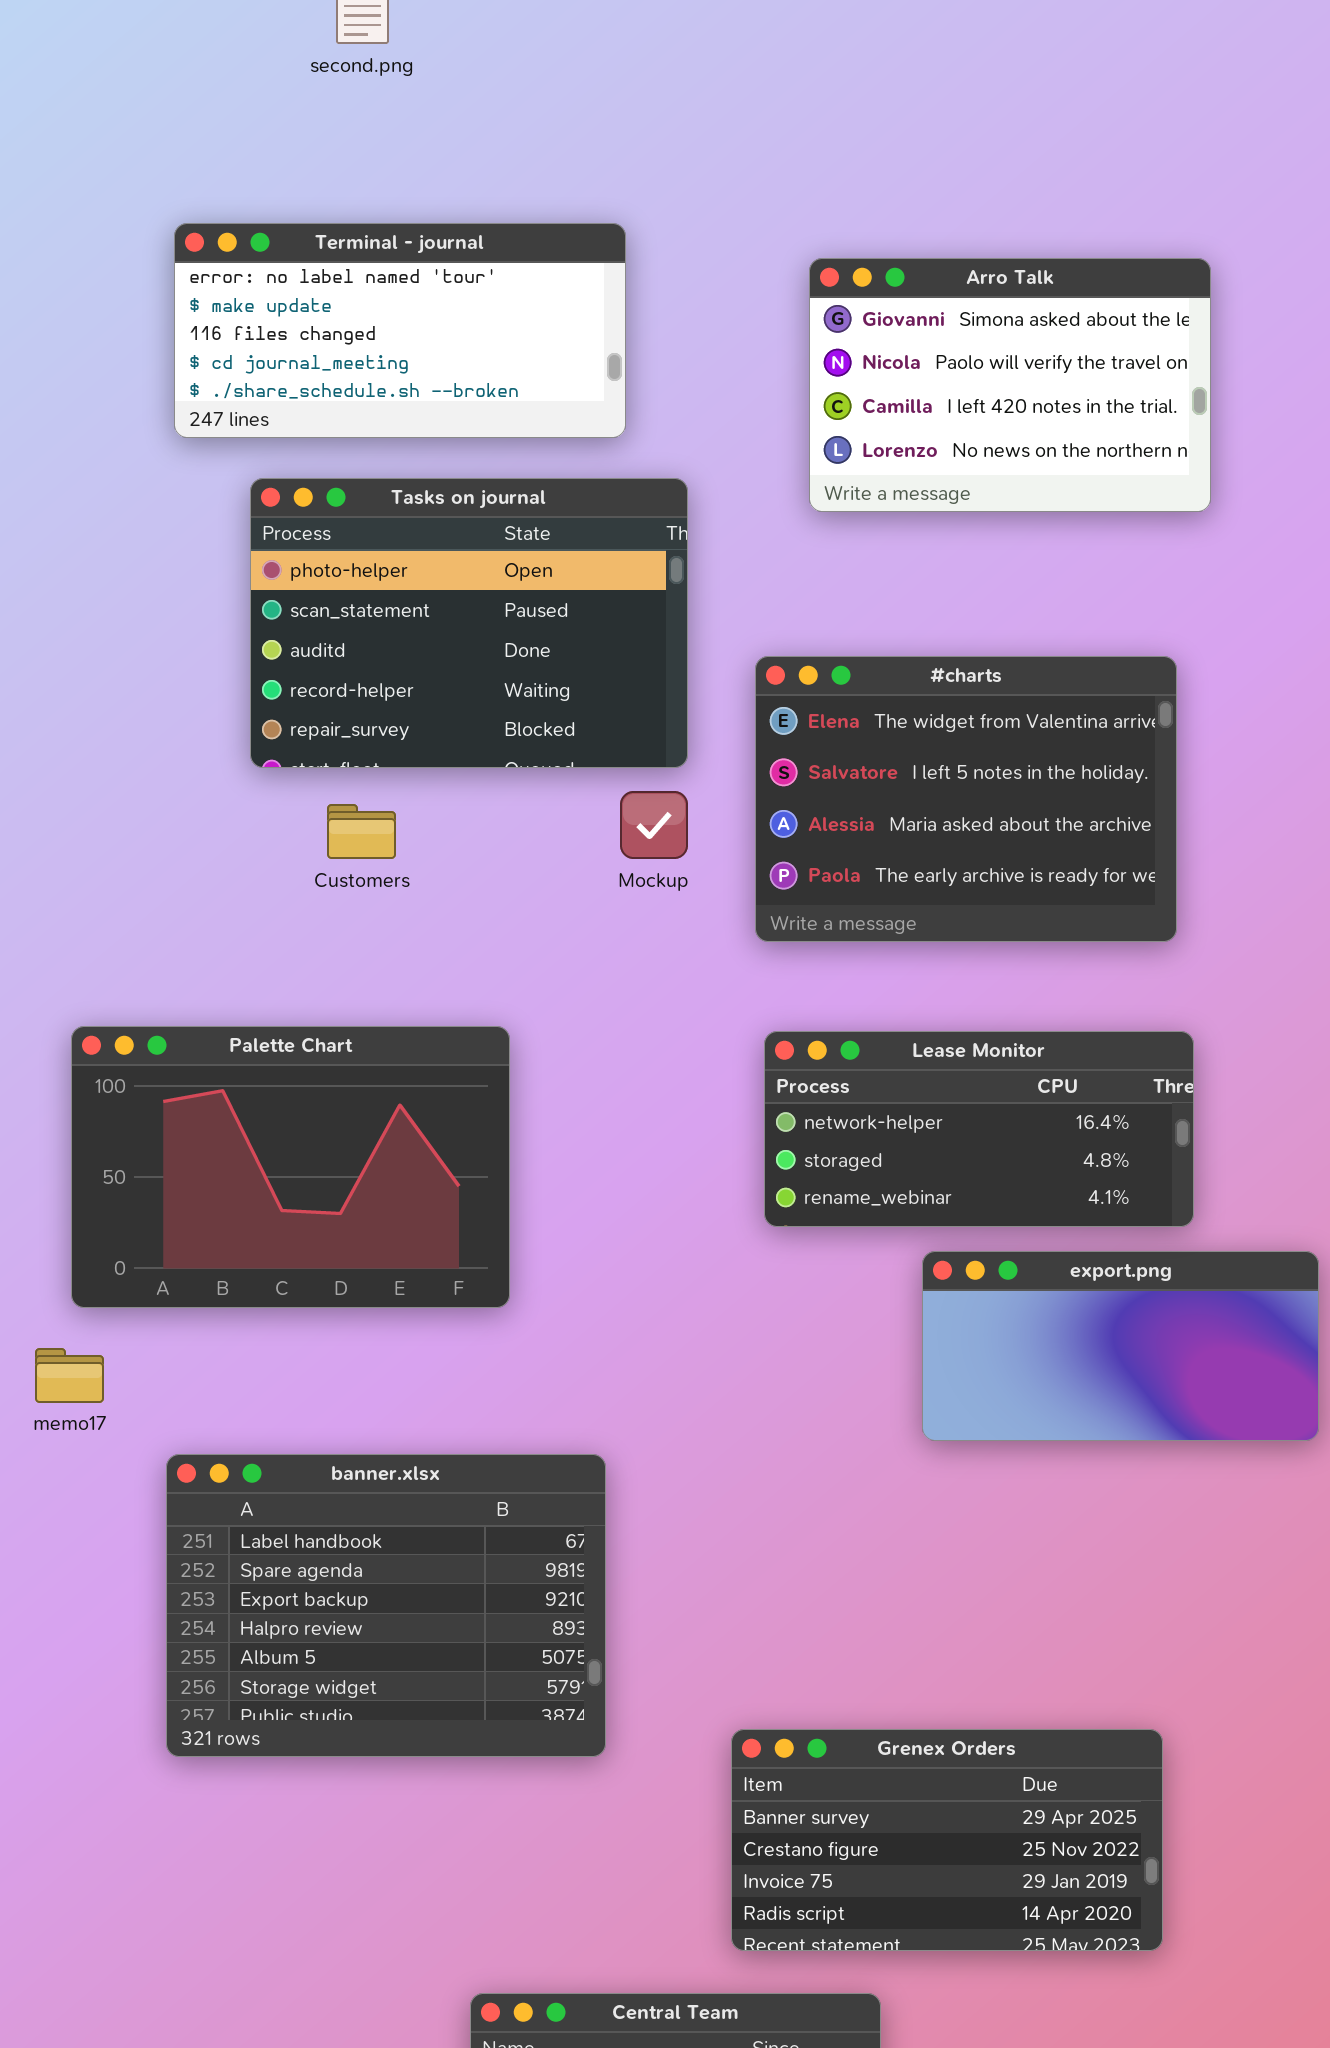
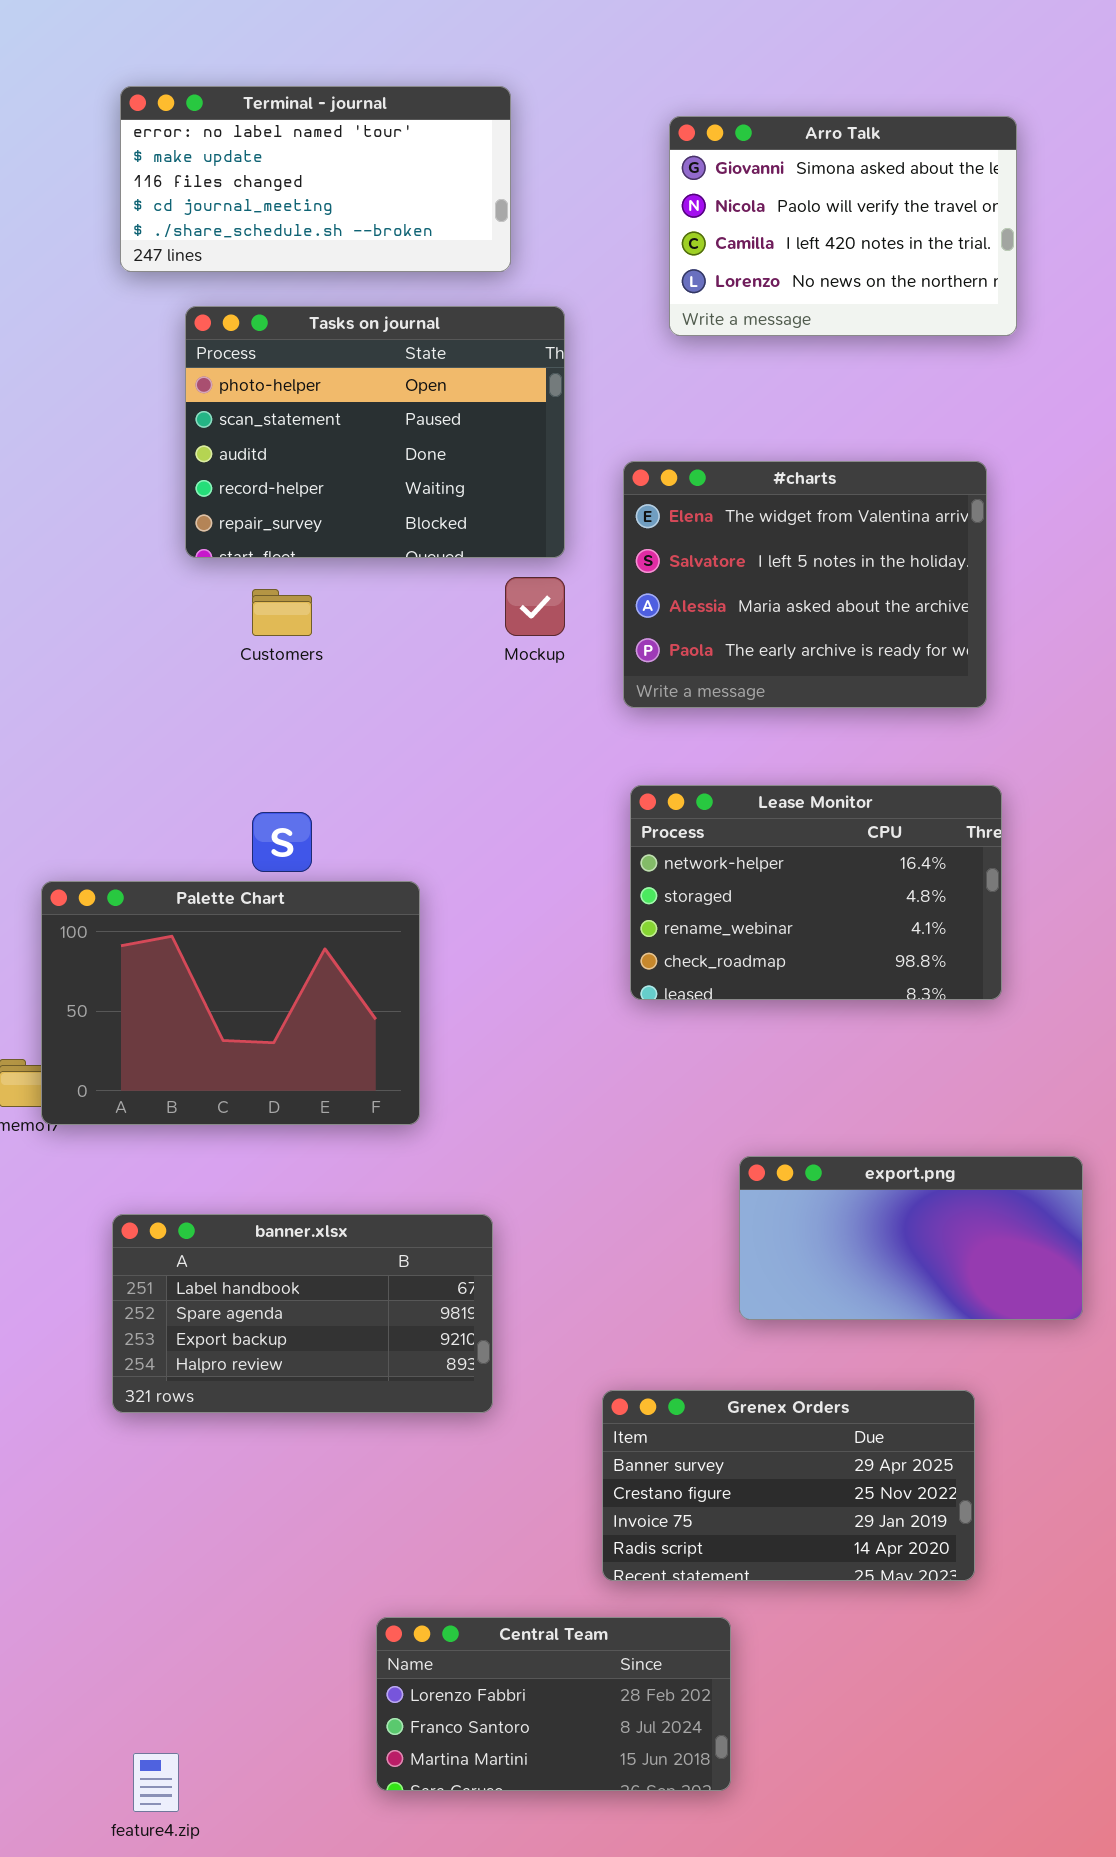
Palette Chart: [71,1026,510,1308] -> [41,881,420,1125], moved
Lease Monitor: [764,1031,1194,1227] -> [630,785,1002,1000], resized
export.png: [922,1251,1319,1441] -> [739,1156,1083,1320], moved
banner.xlsx: [166,1454,606,1757] -> [112,1214,493,1413], resized

